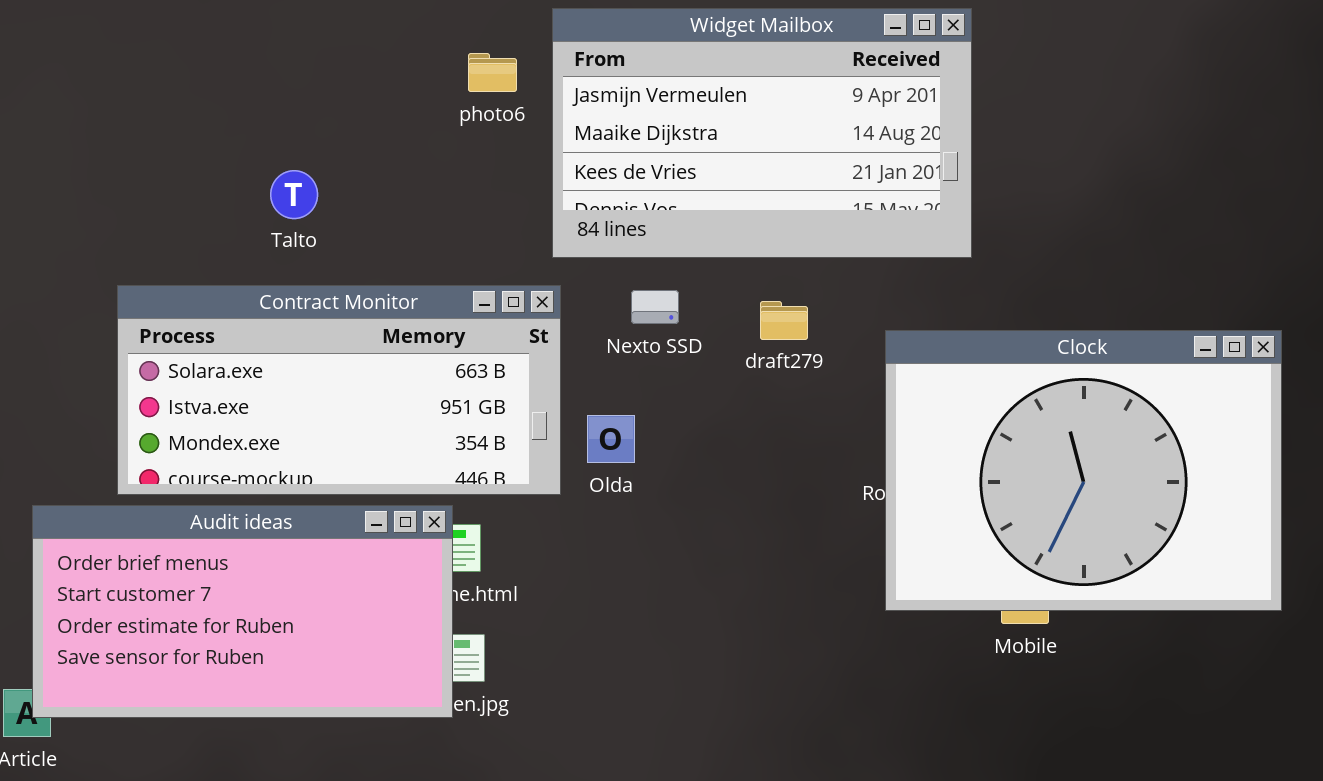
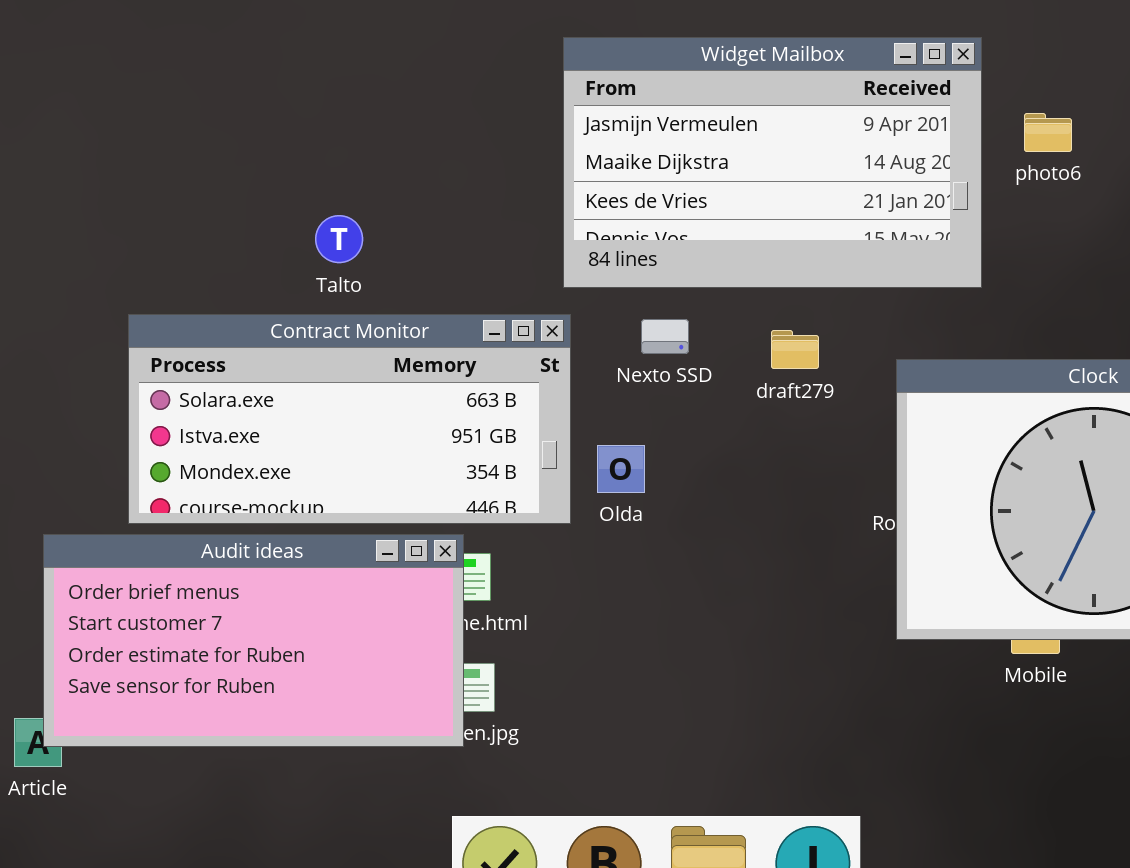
photo6: [468,53,517,92] -> [1024,113,1072,152], moved
Talto: [270,170,318,219] -> [315,215,363,263], moved

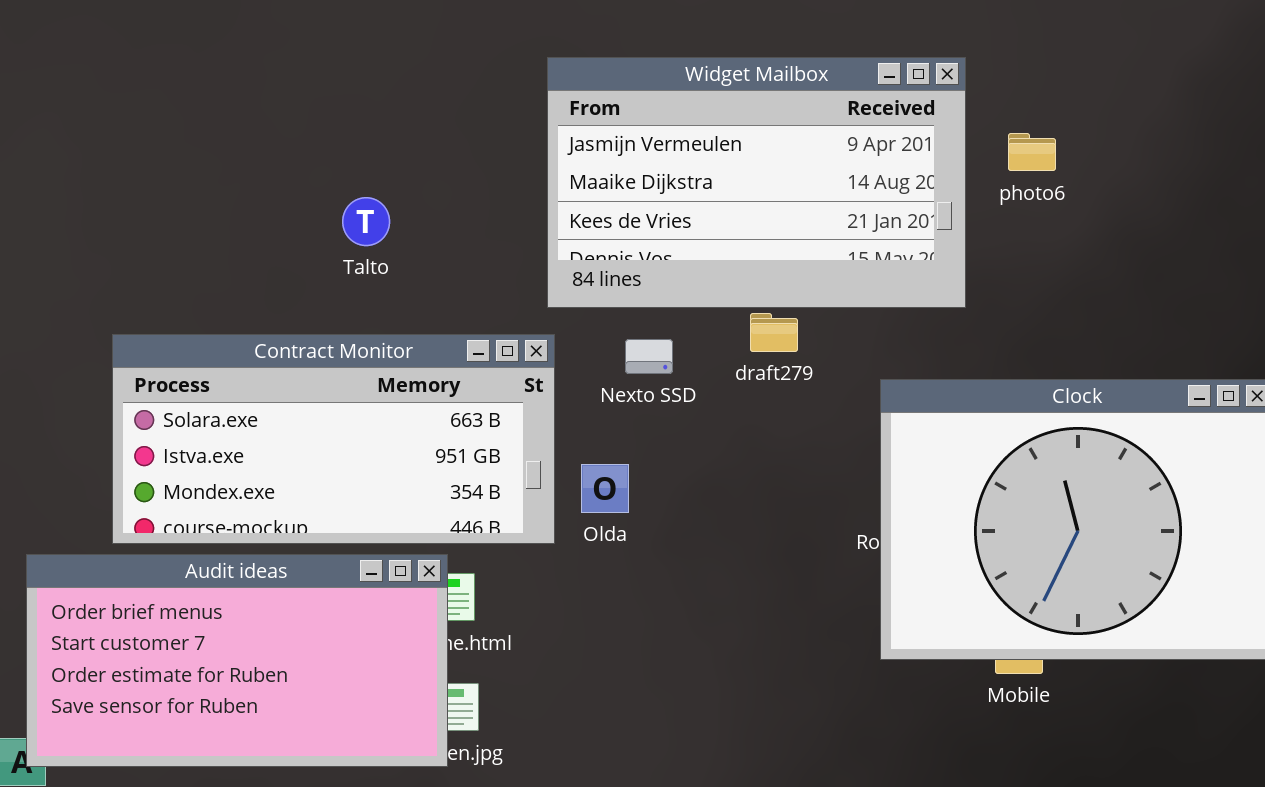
Talto: [315,215,363,263] -> [342,197,390,246], moved
draft279: [771,330,819,369] -> [750,313,798,352], moved

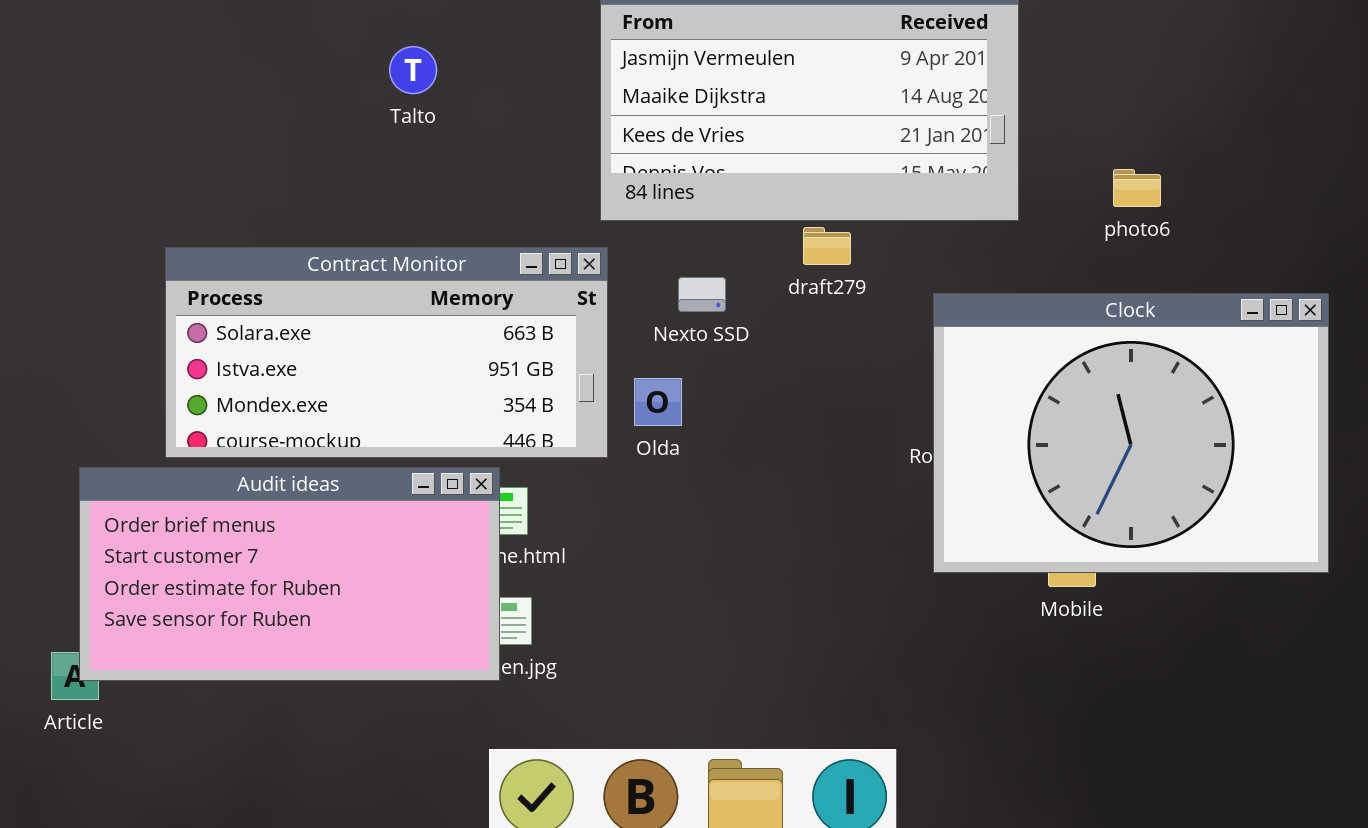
photo6: [1008,133,1056,171] -> [1113,169,1161,207], moved
Talto: [342,197,390,246] -> [389,46,437,94], moved
Nexto SSD: [625,339,673,374] -> [678,277,726,312], moved

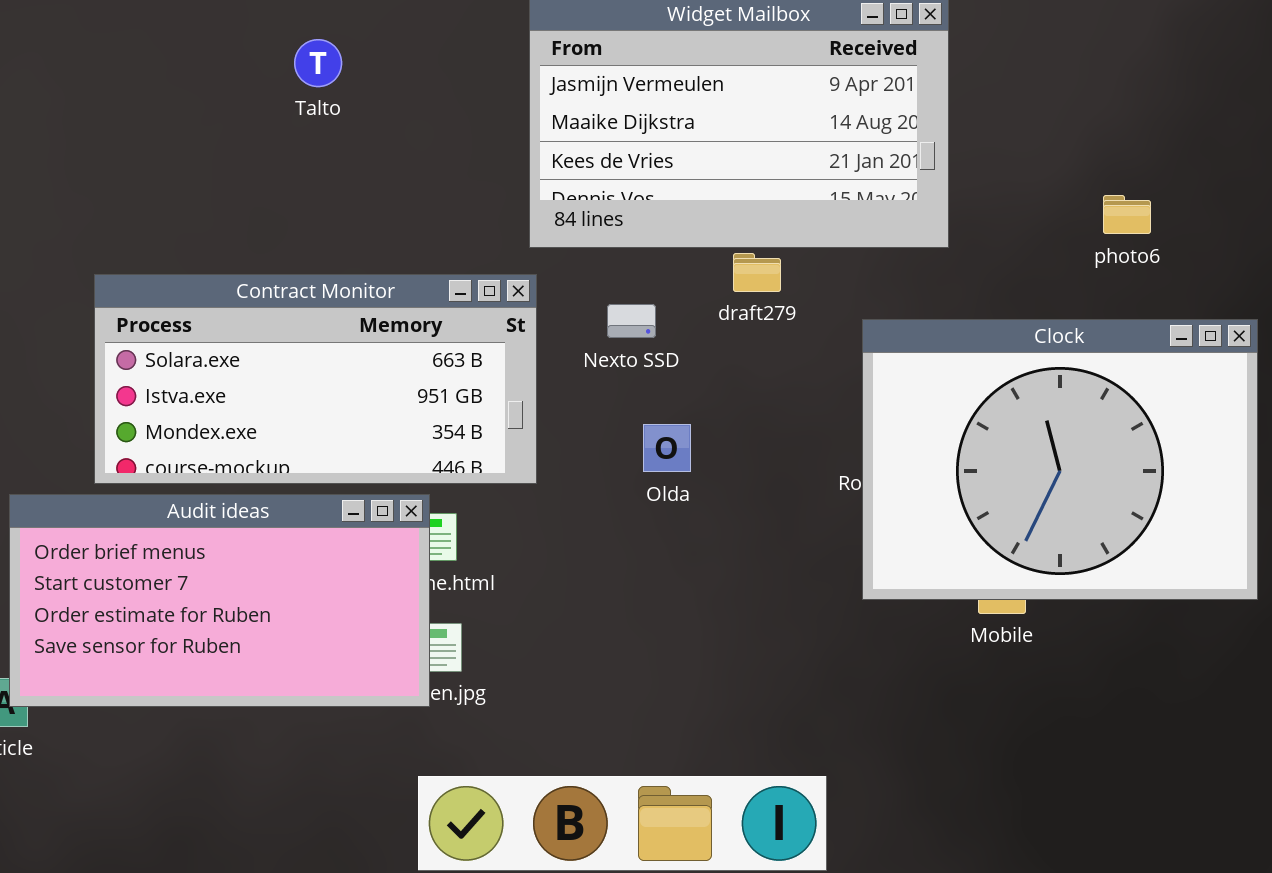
Talto: [389,46,437,94] -> [294,39,342,87], moved
photo6: [1113,169,1161,207] -> [1103,195,1151,234], moved
Olda: [634,378,682,426] -> [643,424,691,472], moved

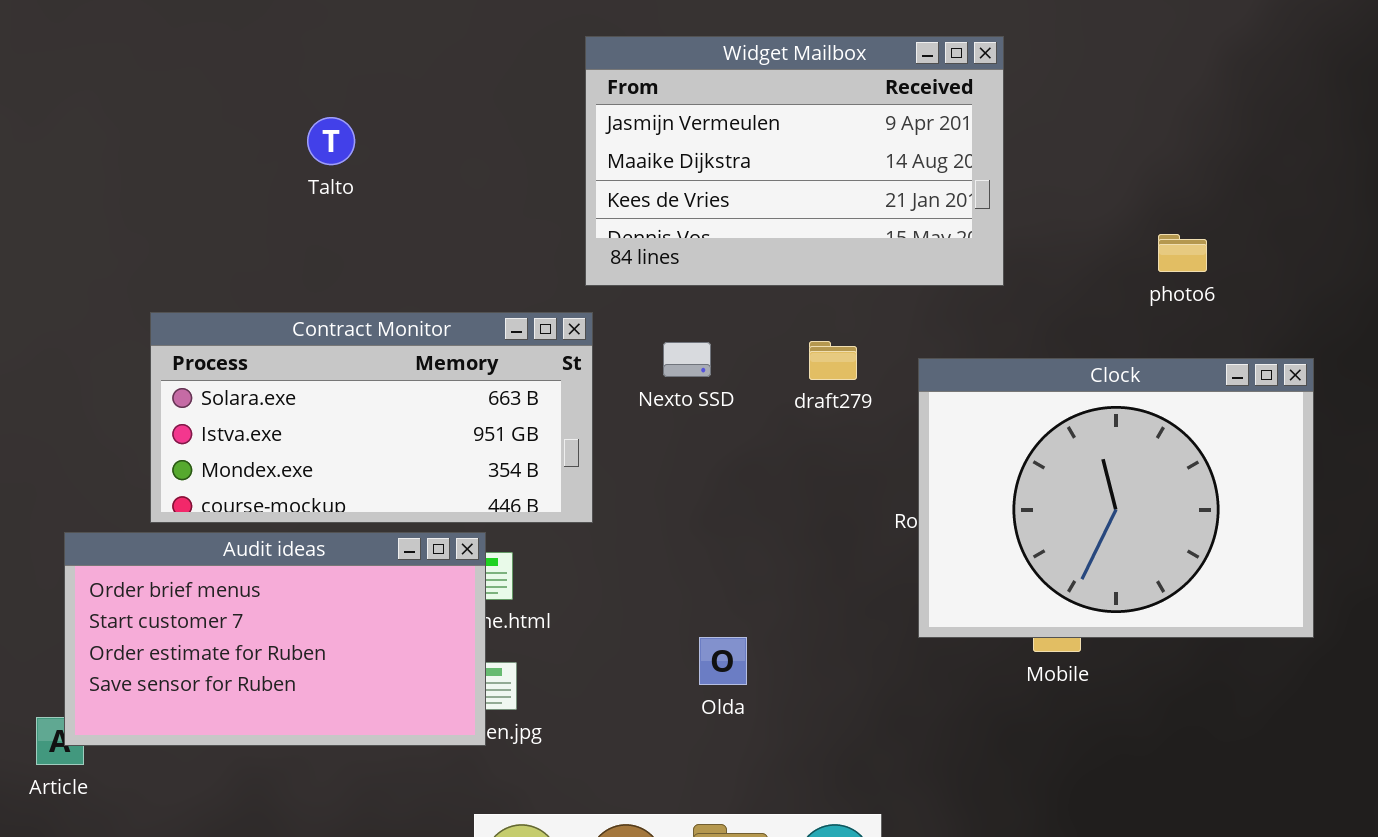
Talto: [294,39,342,87] -> [307,117,355,165], moved
draft279: [733,253,781,292] -> [809,341,857,380], moved
Olda: [643,424,691,472] -> [699,637,747,685], moved

